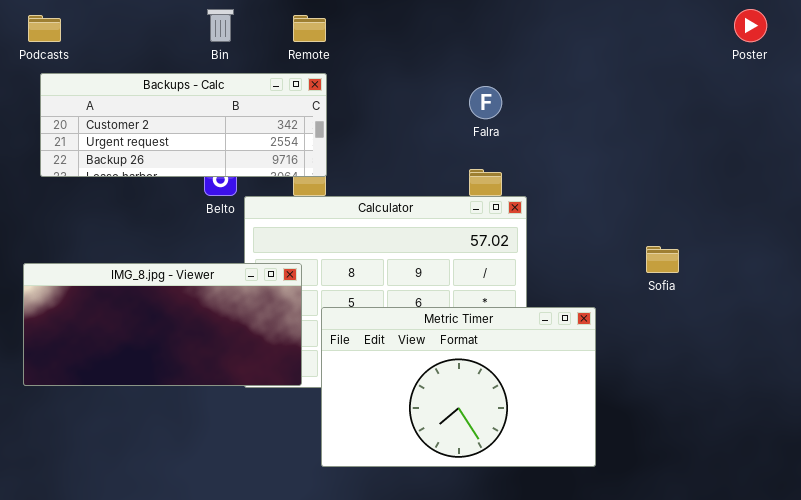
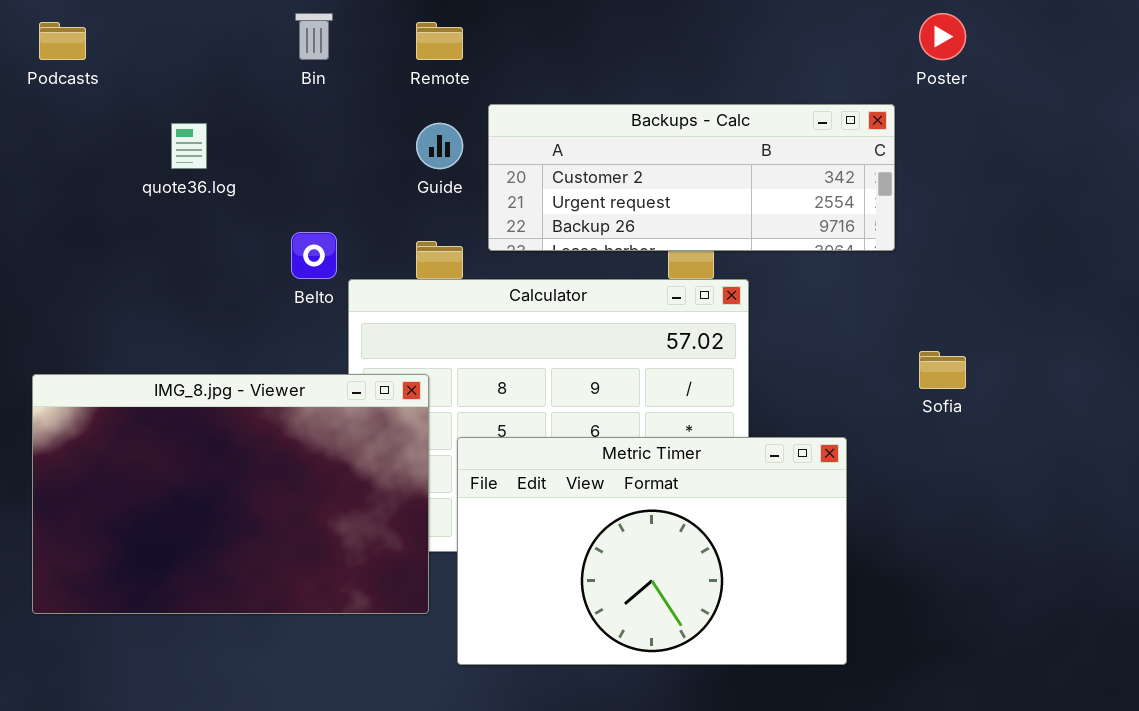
Poster: [734,9,767,42] -> [919,13,966,60], moved
Backups - Calc: [40,73,327,177] -> [488,104,895,251], moved
IMG_8.jpg - Viewer: [23,263,302,386] -> [32,374,429,614], resized

